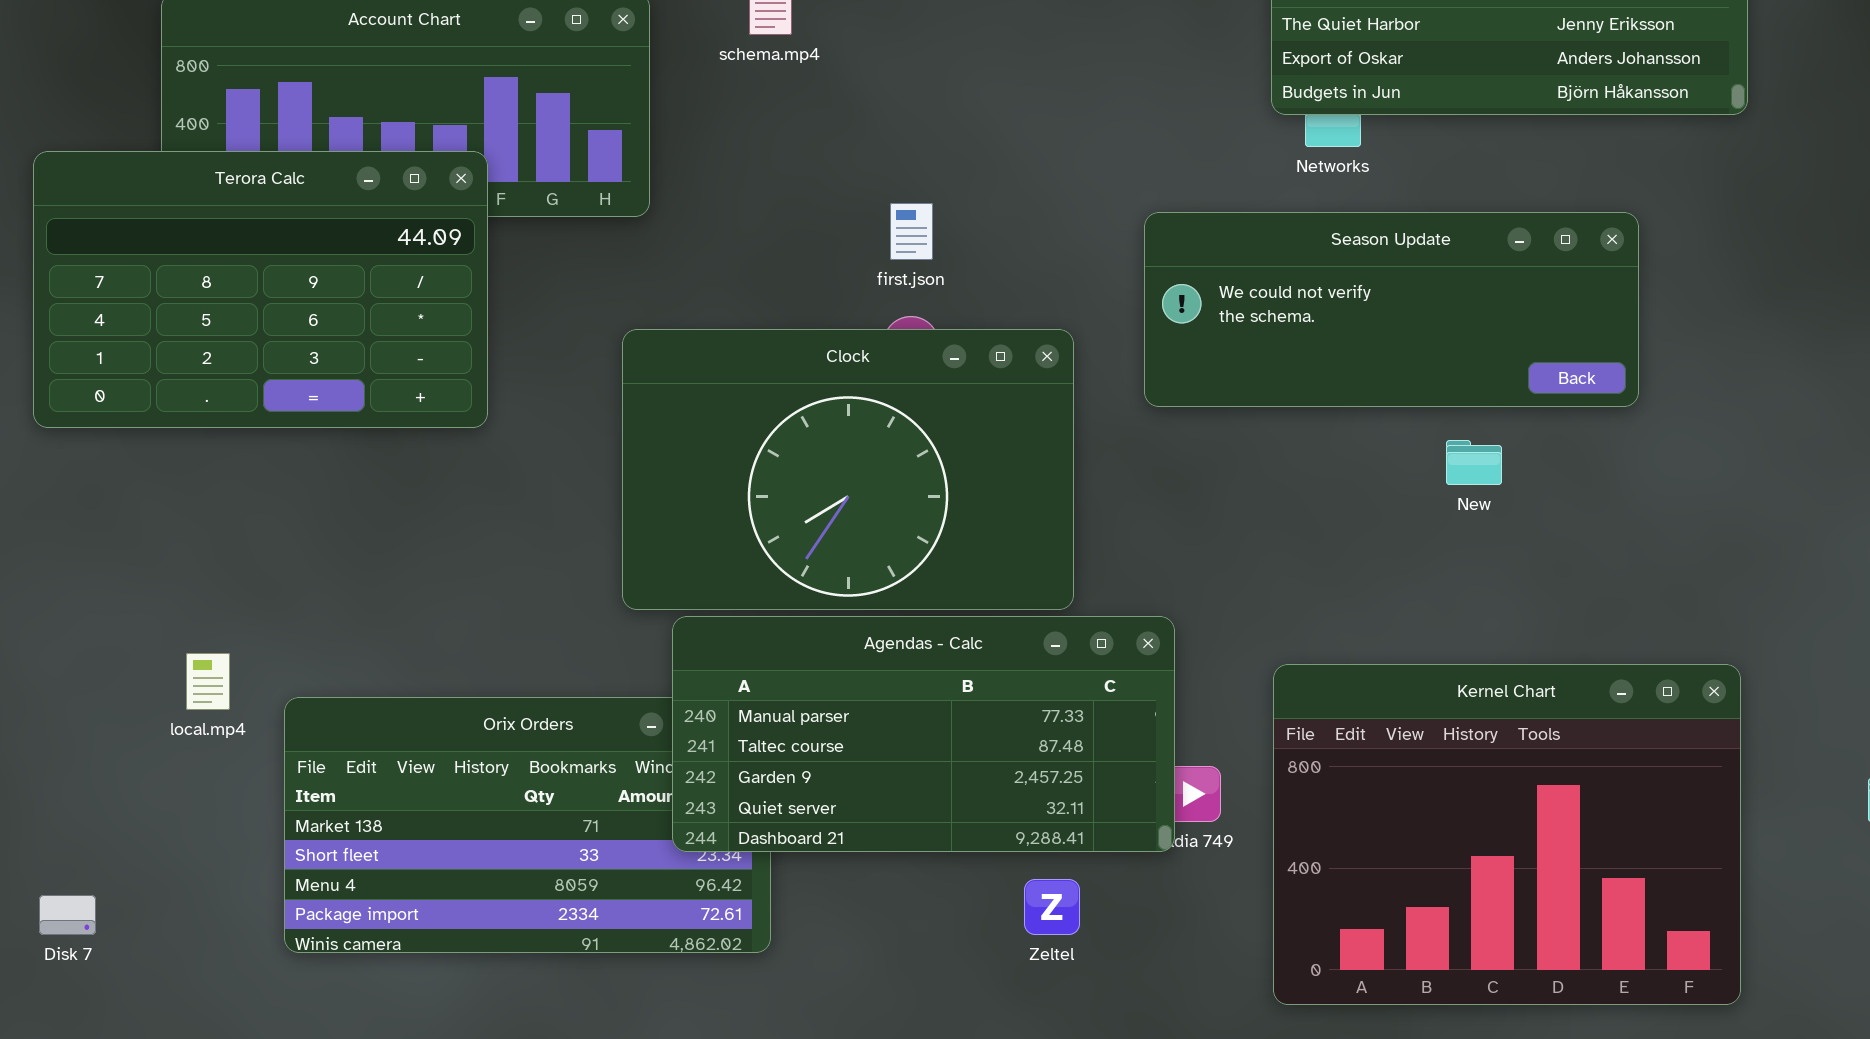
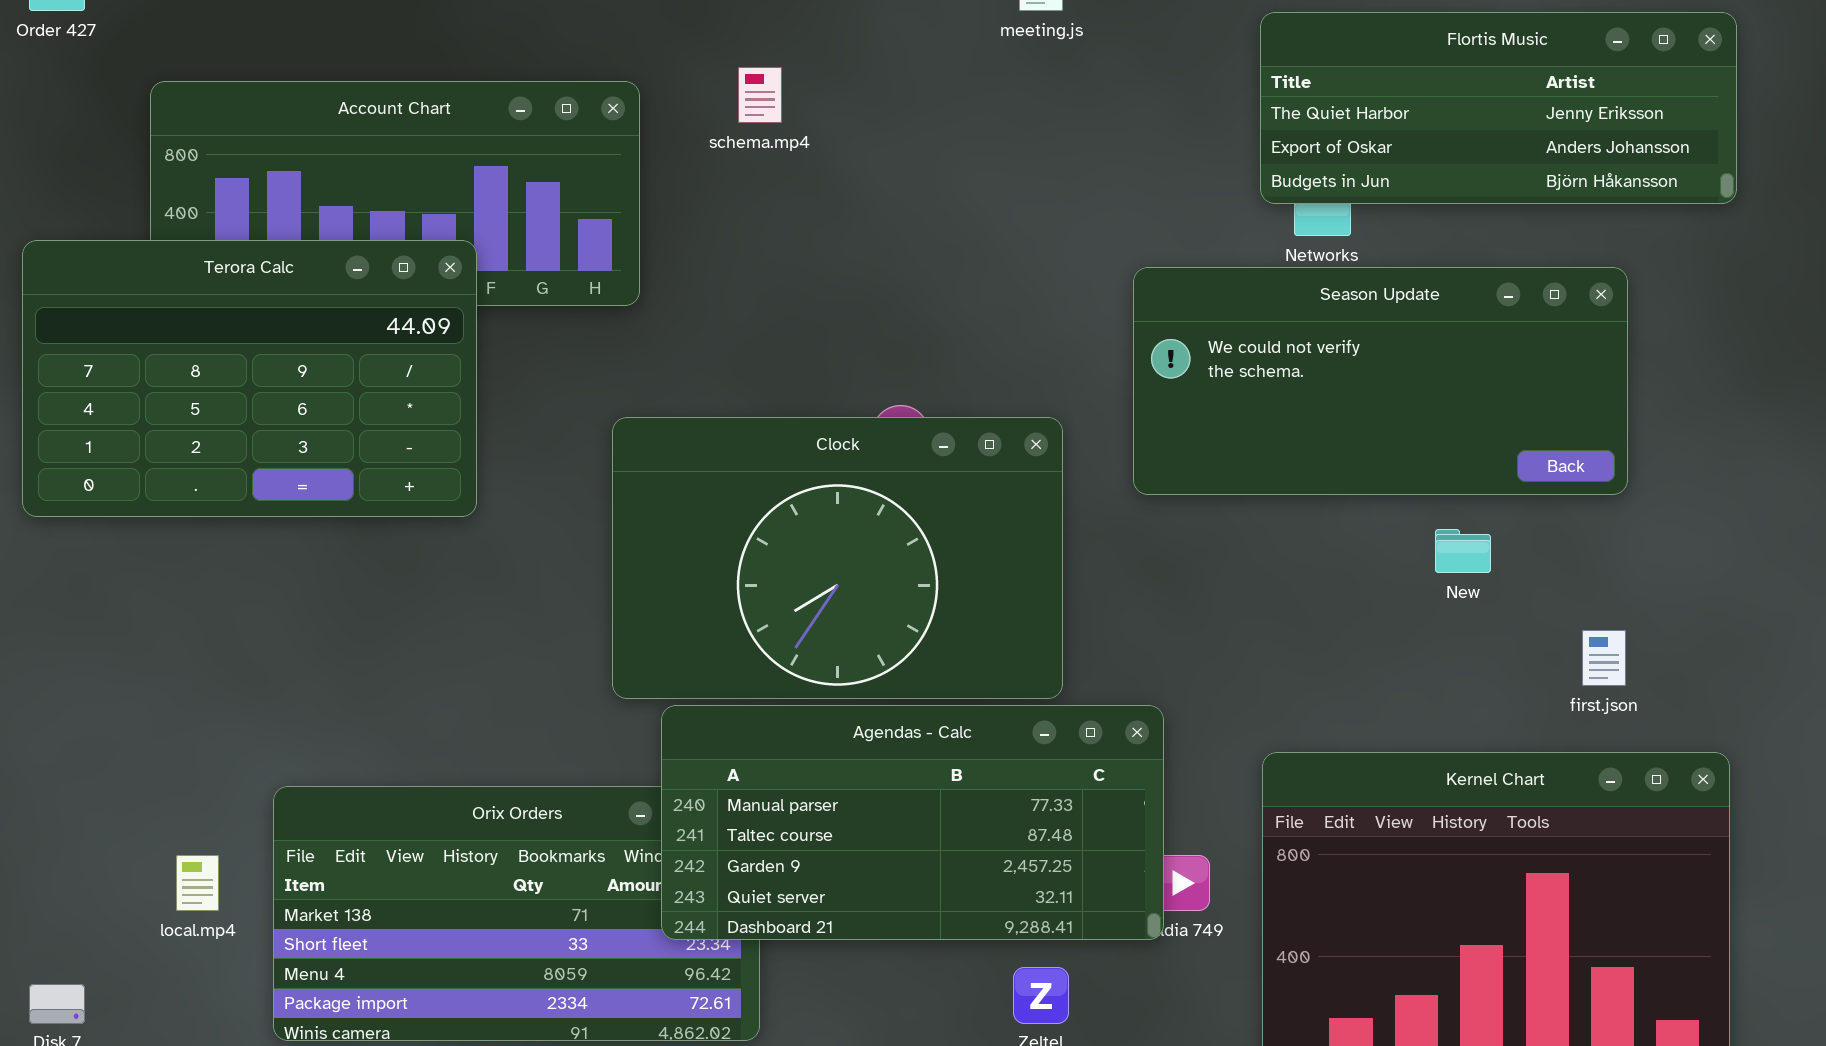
first.json: [890,203,933,260] -> [1582,630,1626,686], moved
Season Update: [1144,212,1639,407] -> [1133,267,1628,495], resized
local.mp4: [186,653,230,710] -> [176,855,219,911], moved

